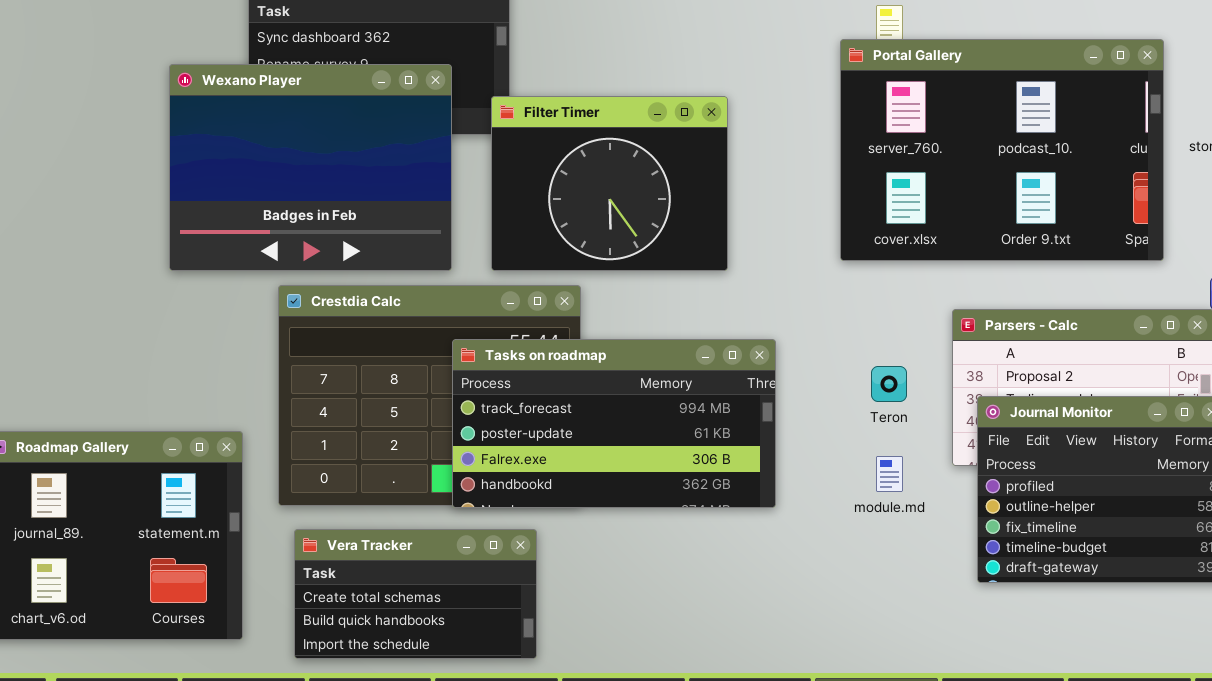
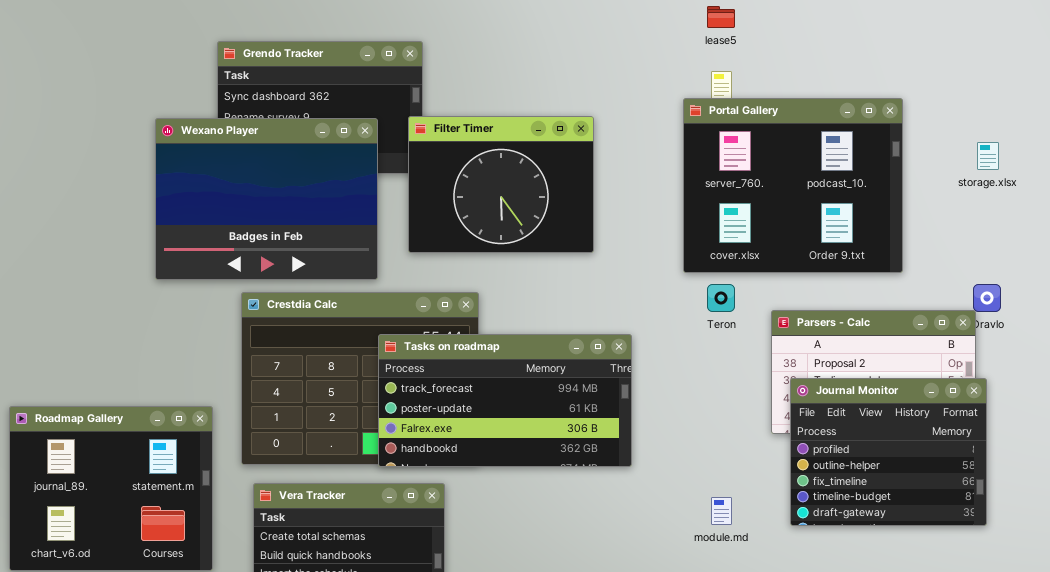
Portal Gallery: [840,39,1164,261] -> [683,98,903,273], resized
Filter Timer: [491,96,728,271] -> [408,116,594,253], moved
Teron: [871,366,907,402] -> [707,284,735,312], moved
module.md: [876,456,903,492] -> [711,497,732,525], moved

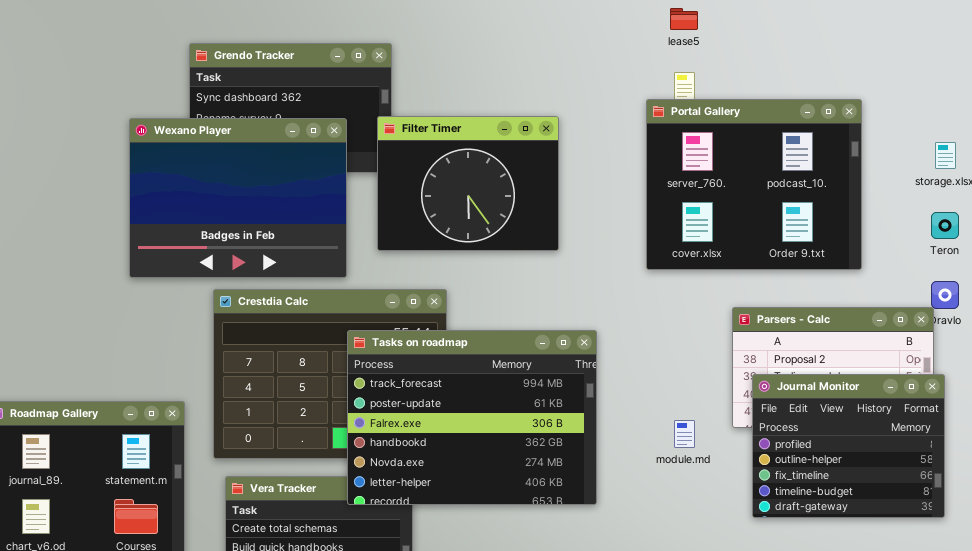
Teron: [707,284,735,312] -> [931,212,959,239], moved
Tasks on roadmap: [378,334,632,467] -> [347,330,597,505], resized
module.md: [711,497,732,525] -> [674,420,695,448], moved

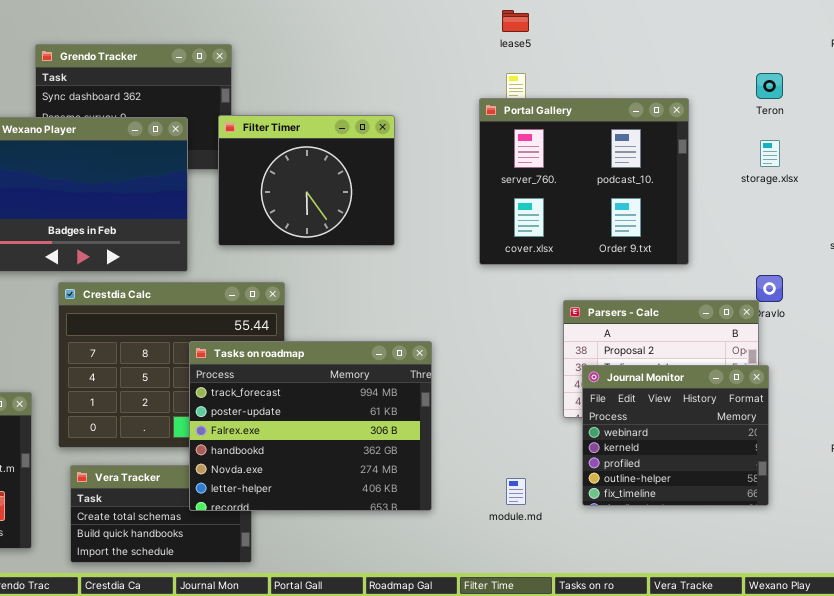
Teron: [931,212,959,239] -> [756,73,783,99], moved
Tasks on roadmap: [347,330,597,505] -> [189,341,432,511], moved
Journal Monitor: [752,374,945,518] -> [582,365,769,506], scrolled up 2 rows
module.md: [674,420,695,448] -> [506,478,526,505], moved

